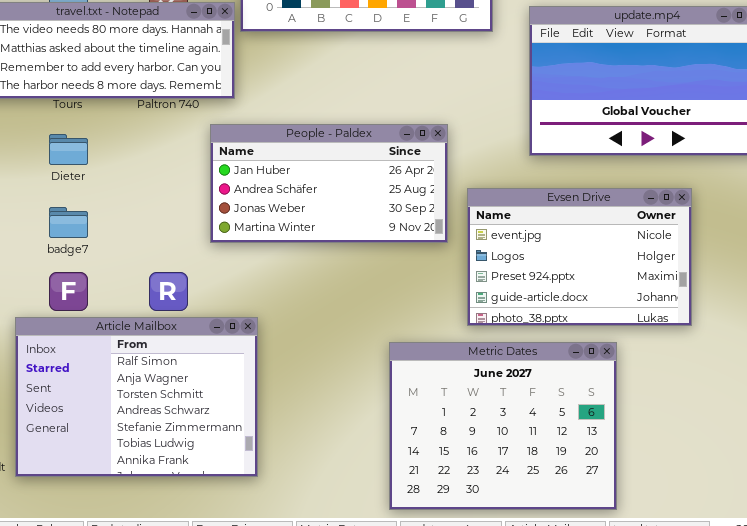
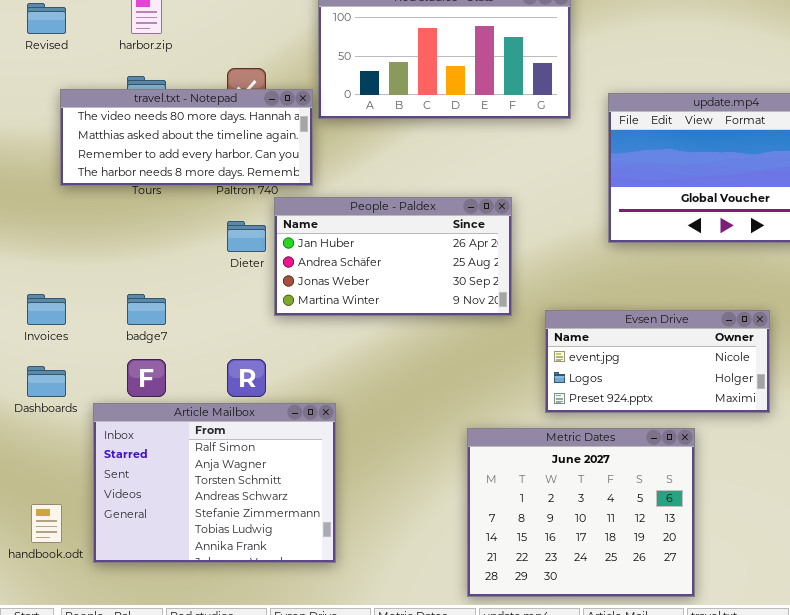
People - Paldex: [210,124,448,243] -> [274,197,512,316], moved
Dieter: [49,134,88,165] -> [227,221,266,252], moved
Evsen Drive: [467,188,692,326] -> [545,310,770,413], resized

